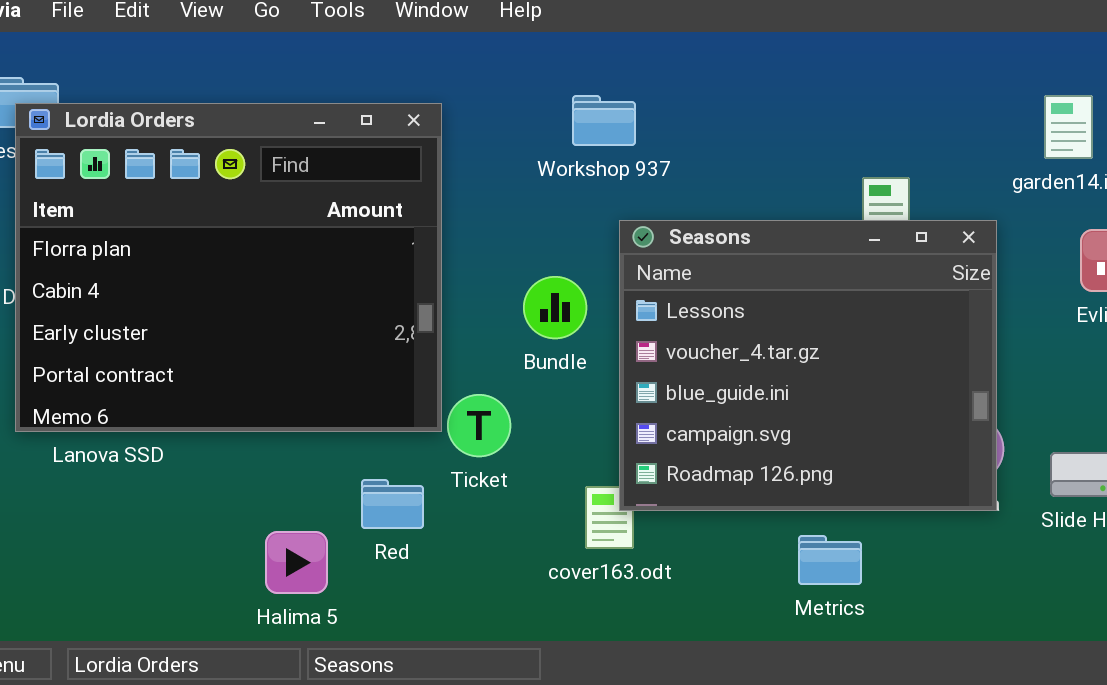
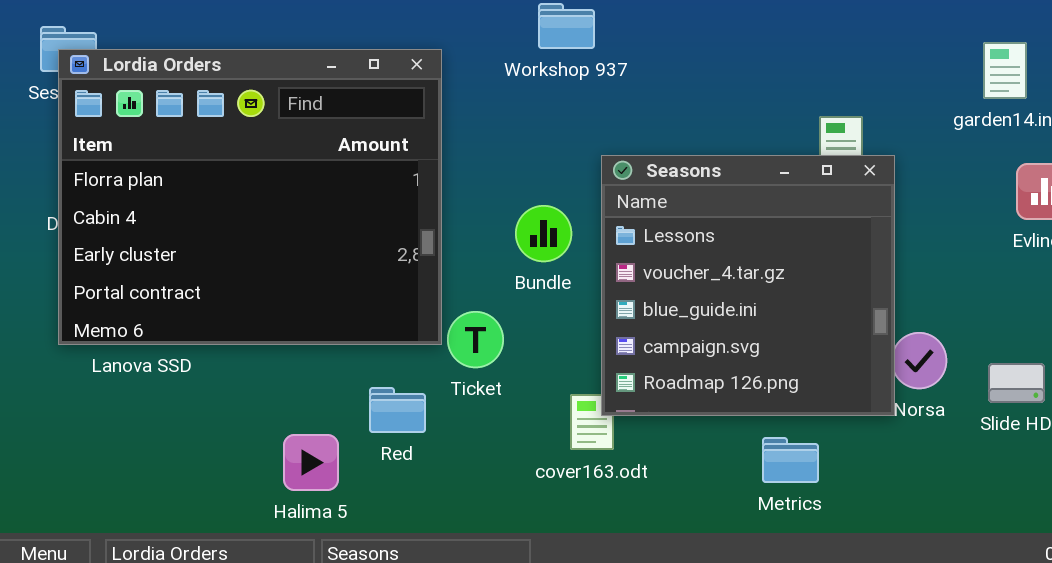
Workshop 937: [572,95,636,146] -> [538,3,595,49], moved
Seasons: [619,220,997,511] -> [601,155,895,416], resized

